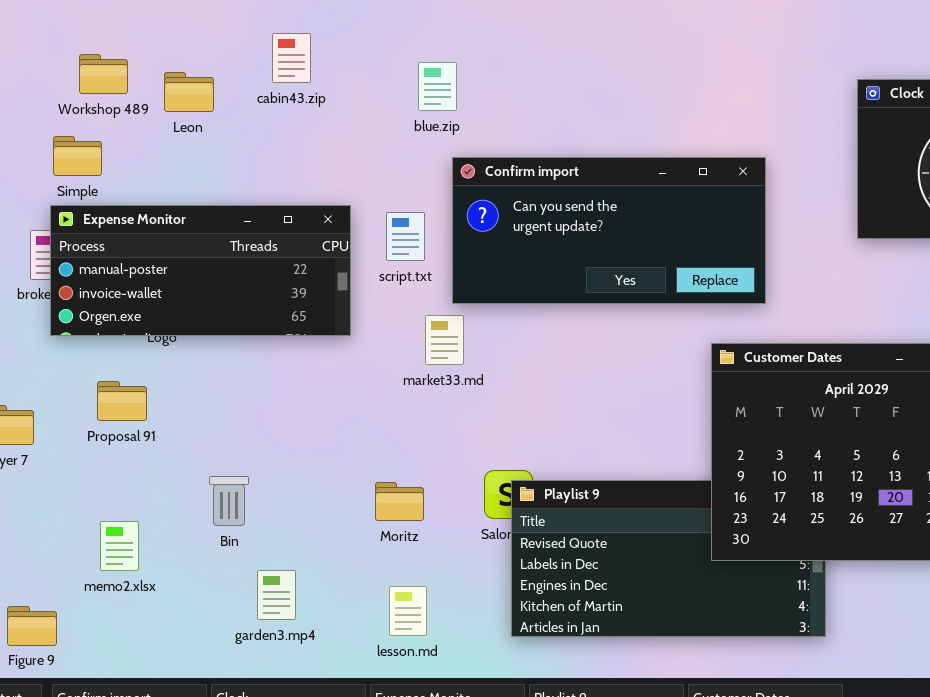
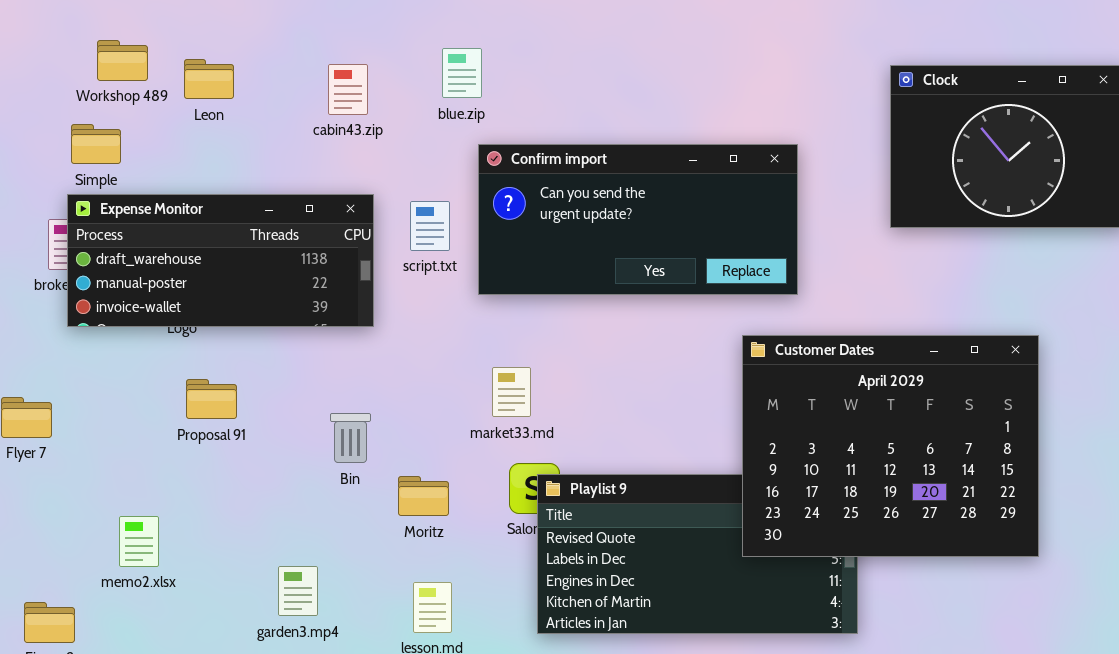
cabin43.zip: [272,33,311,83] -> [328,64,368,115], moved
Expense Monitor: [50,205,351,336] -> [67,194,374,327], scrolled up 1 row
market33.md: [425,315,464,365] -> [492,367,531,417], moved
Proposal 91: [97,381,147,421] -> [186,379,237,419], moved
Bin: [209,476,249,526] -> [330,413,371,463], moved

